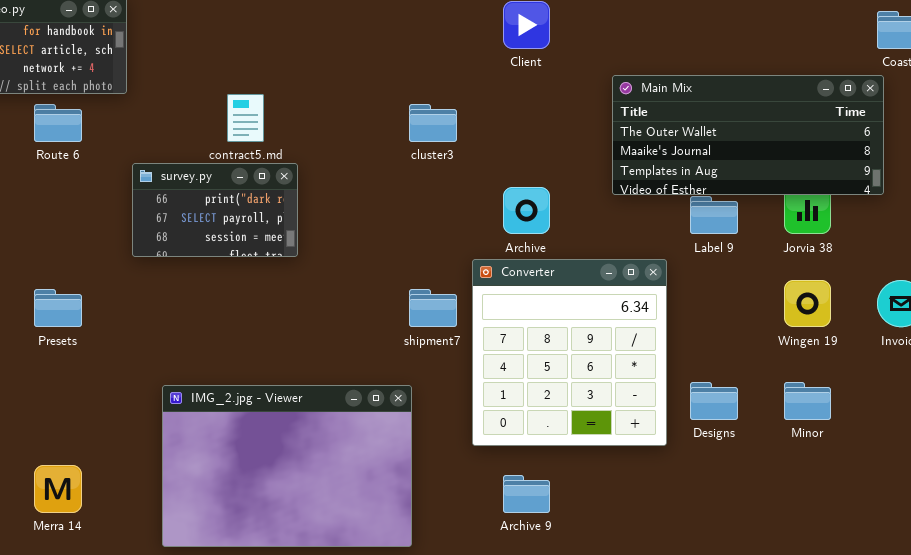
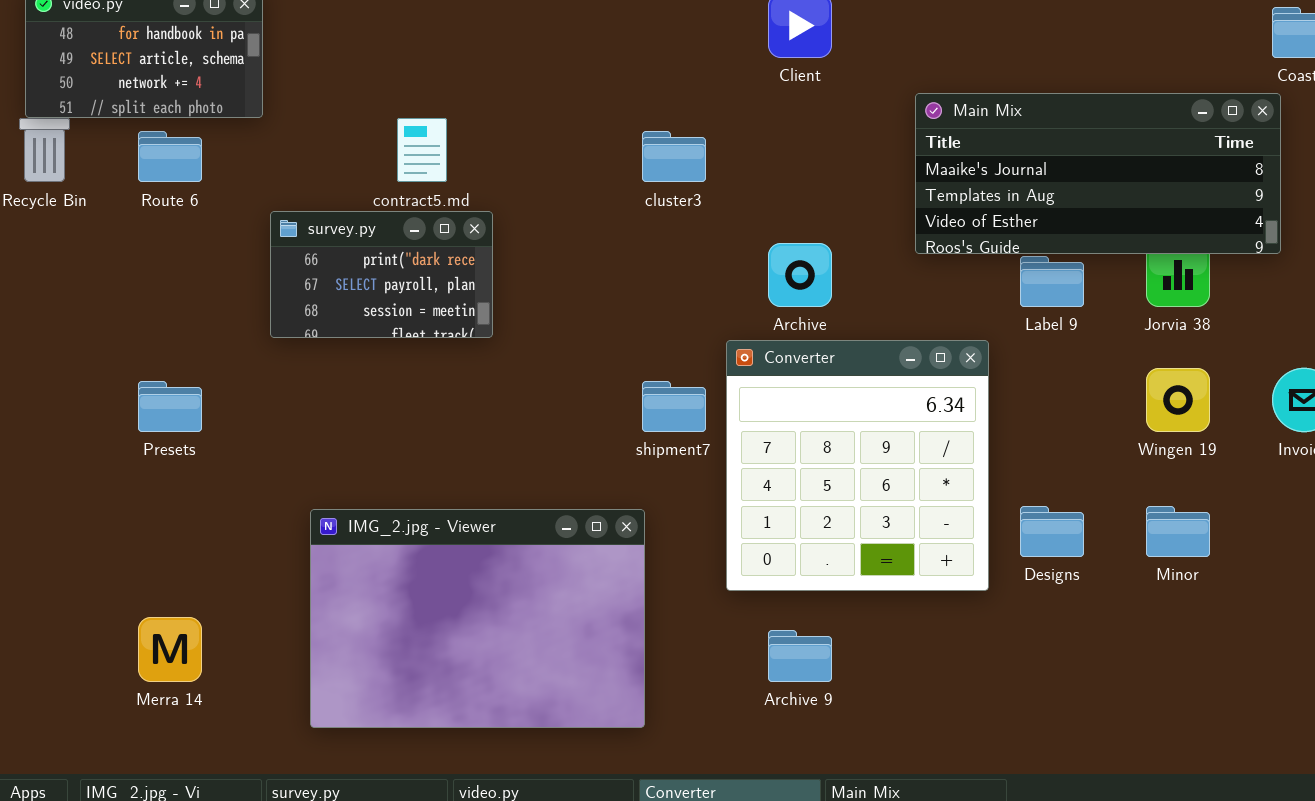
Main Mix: [612,75,884,195] -> [915,93,1281,254], scrolled down 1 row

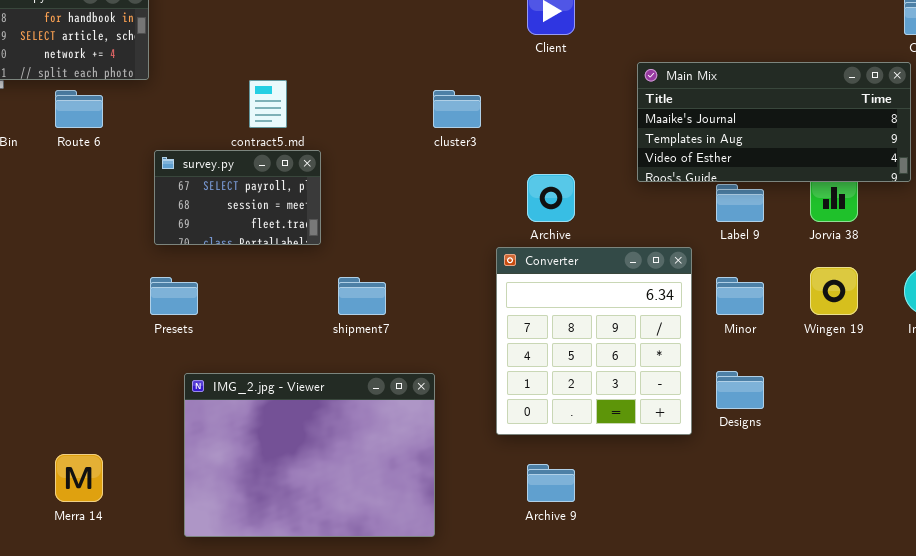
survey.py: [270,211,493,338] -> [154,150,321,245], scrolled down 1 row
Presets: [138,381,202,432] -> [150,277,198,315], moved
shipment7: [642,381,706,432] -> [338,277,386,315], moved
Minor: [1146,506,1210,557] -> [716,277,764,315], moved

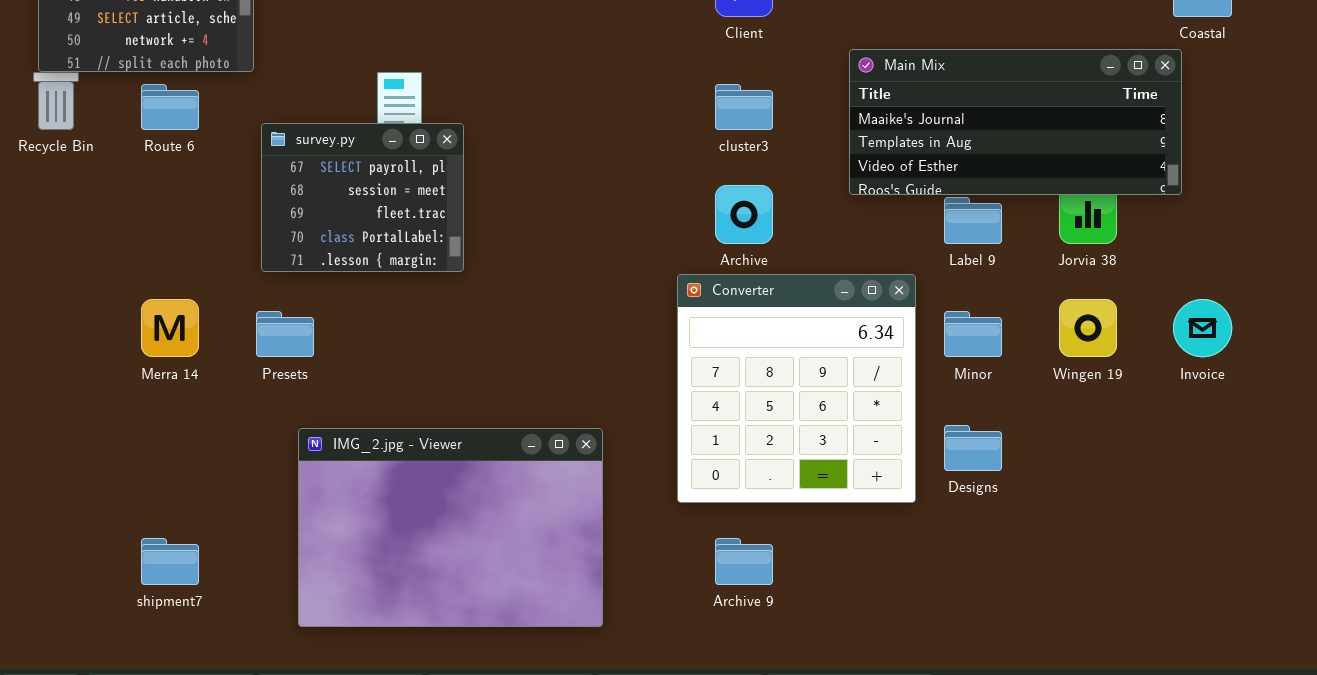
cluster3: [433,90,481,128] -> [715,84,773,130], moved
survey.py: [154,150,321,245] -> [261,123,464,272], resized
shipment7: [338,277,386,315] -> [141,538,199,585], moved
Merra 14: [55,454,103,502] -> [141,299,199,357], moved

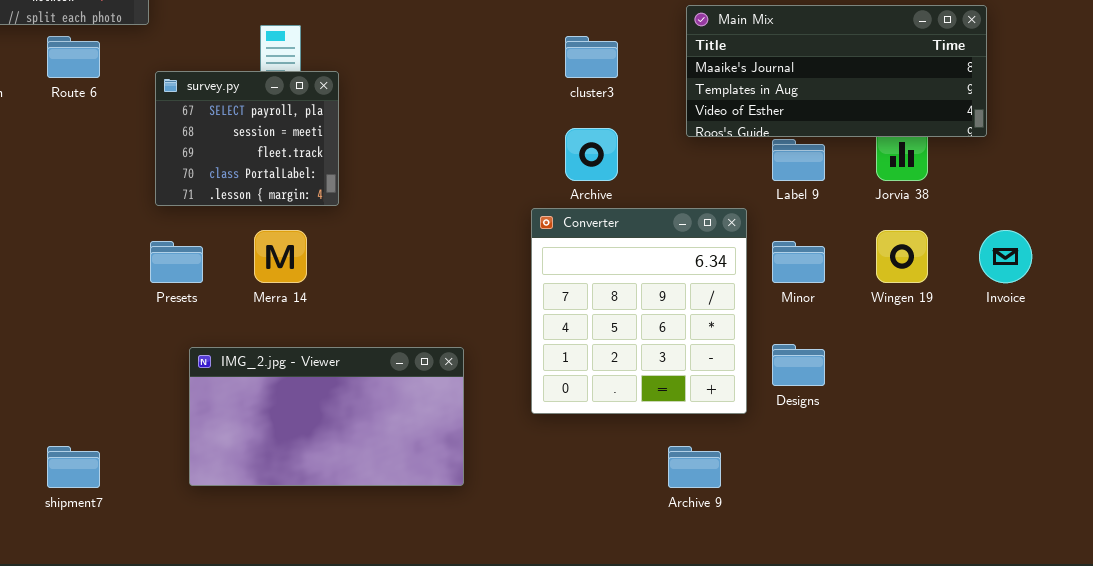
Merra 14: [141,299,199,357] -> [254,230,307,283], moved
IMG_2.jpg - Viewer: [298,428,603,627] -> [189,347,464,486], resized
Archive 9: [715,538,773,585] -> [668,446,721,488], moved

